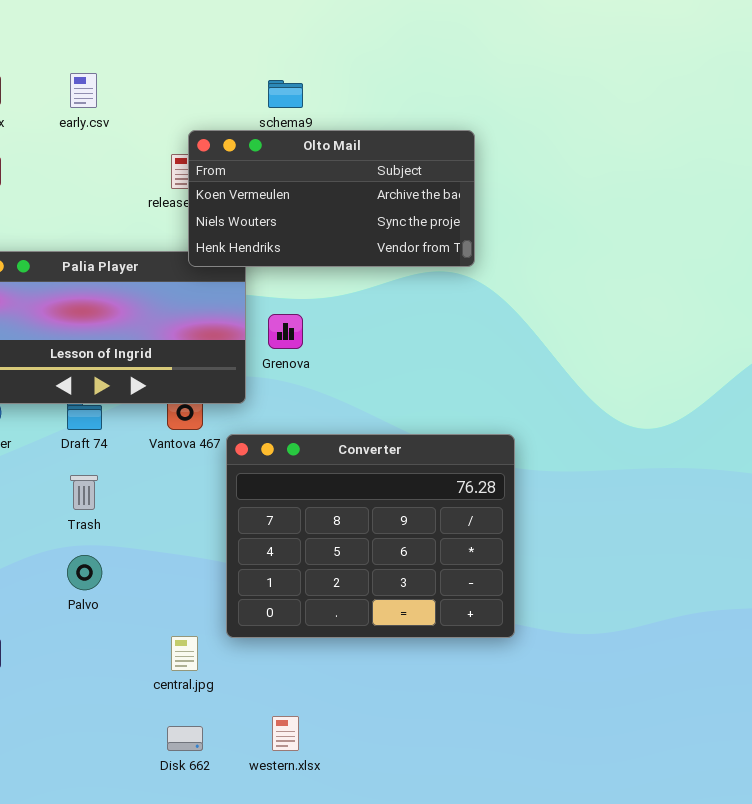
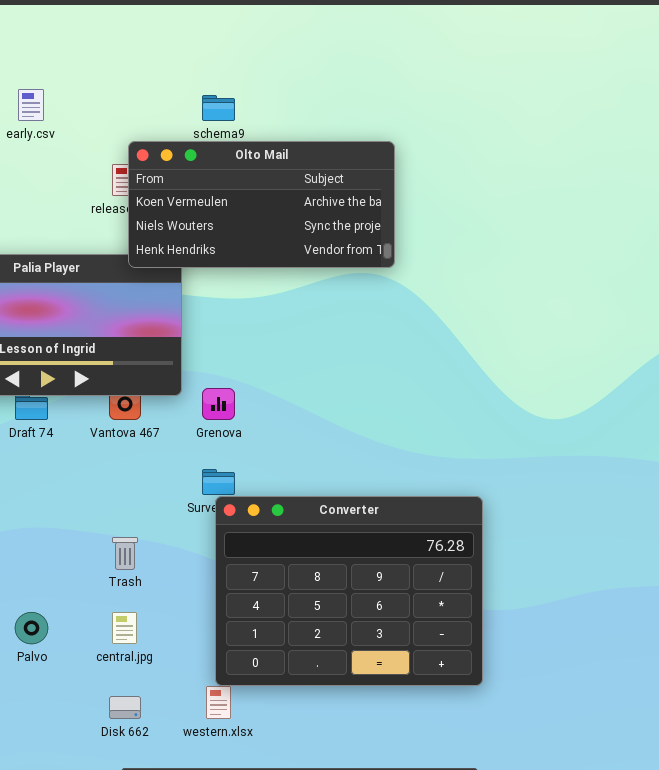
Grenova: [268,314,303,349] -> [202,388,235,420], moved
Converter: [226,434,515,638] -> [215,496,483,686], moved
Trash: [70,475,98,510] -> [112,537,138,570], moved
Palvo: [67,555,102,590] -> [15,612,48,644], moved

